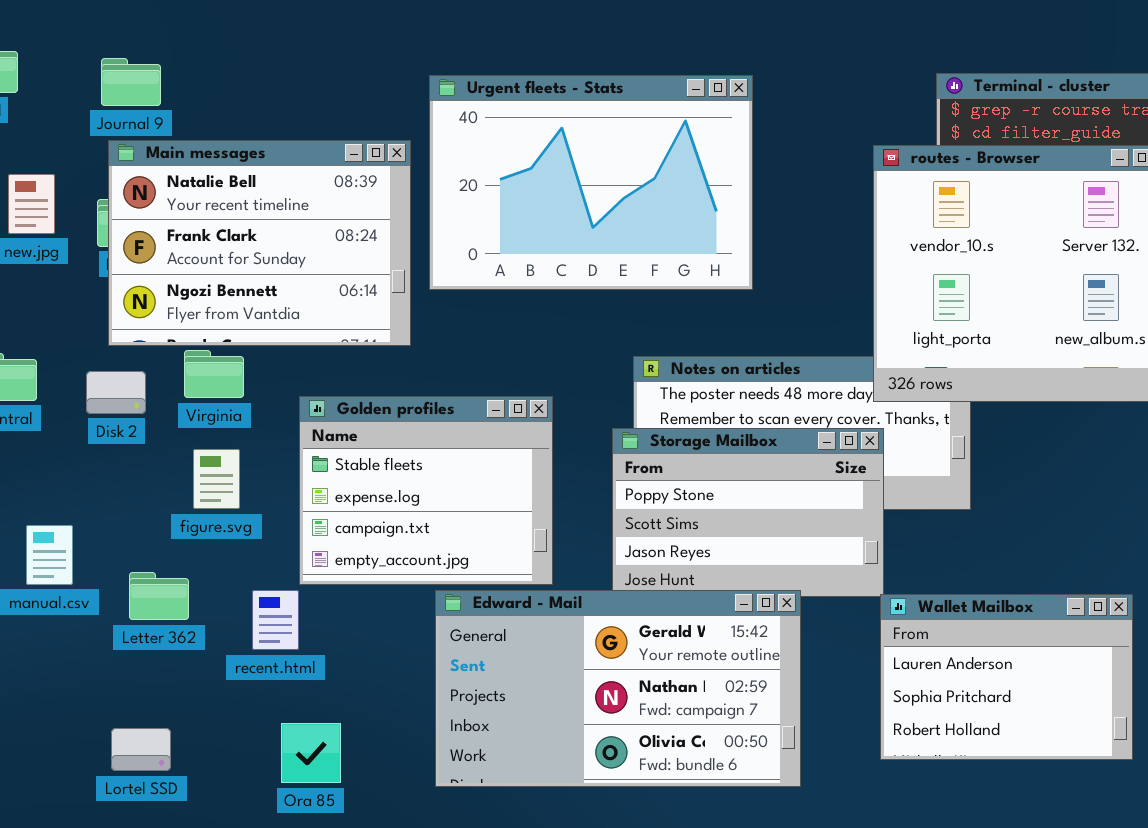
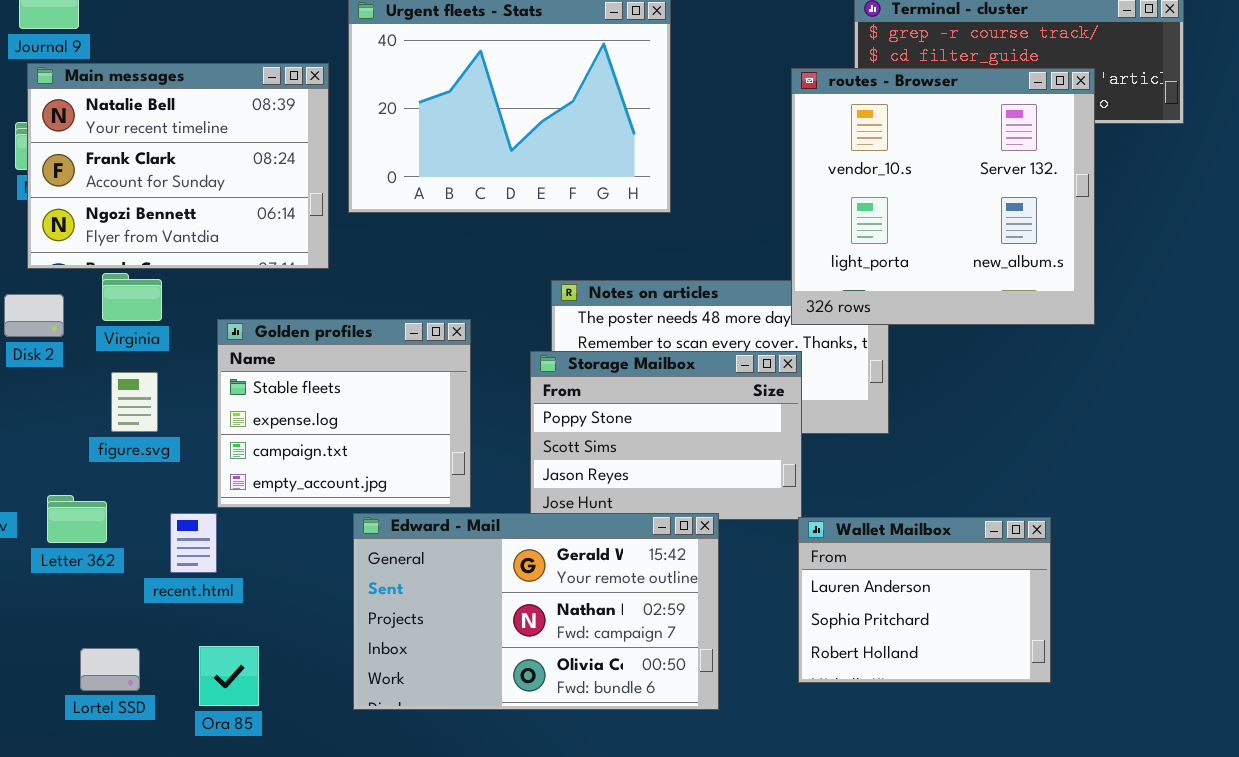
Lortel SSD: [111,728,171,771] -> [80,648,140,691], moved

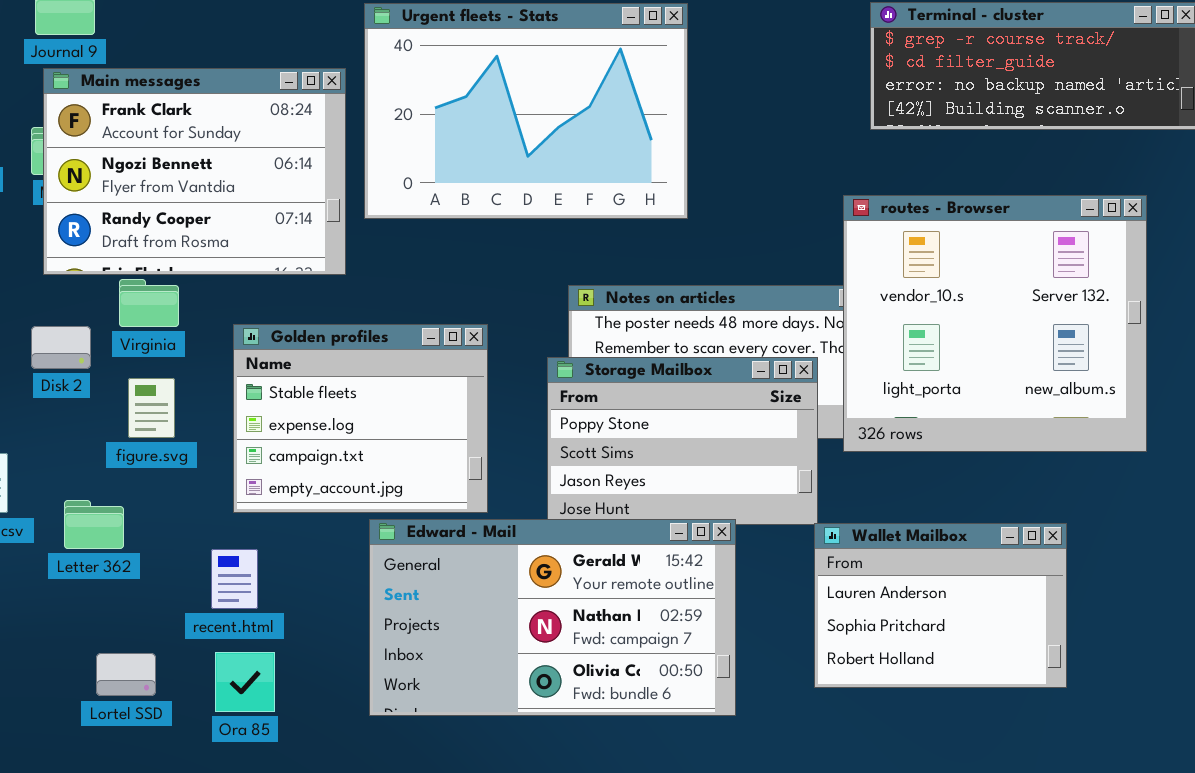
Main messages: [27,63,329,269] -> [43,68,346,275], scrolled down 1 row
routes - Browser: [791,68,1095,325] -> [843,195,1147,452], moved
Disk 2: [4,294,64,337] -> [31,326,91,369], moved
recent.html: [170,513,217,573] -> [211,549,258,609], moved

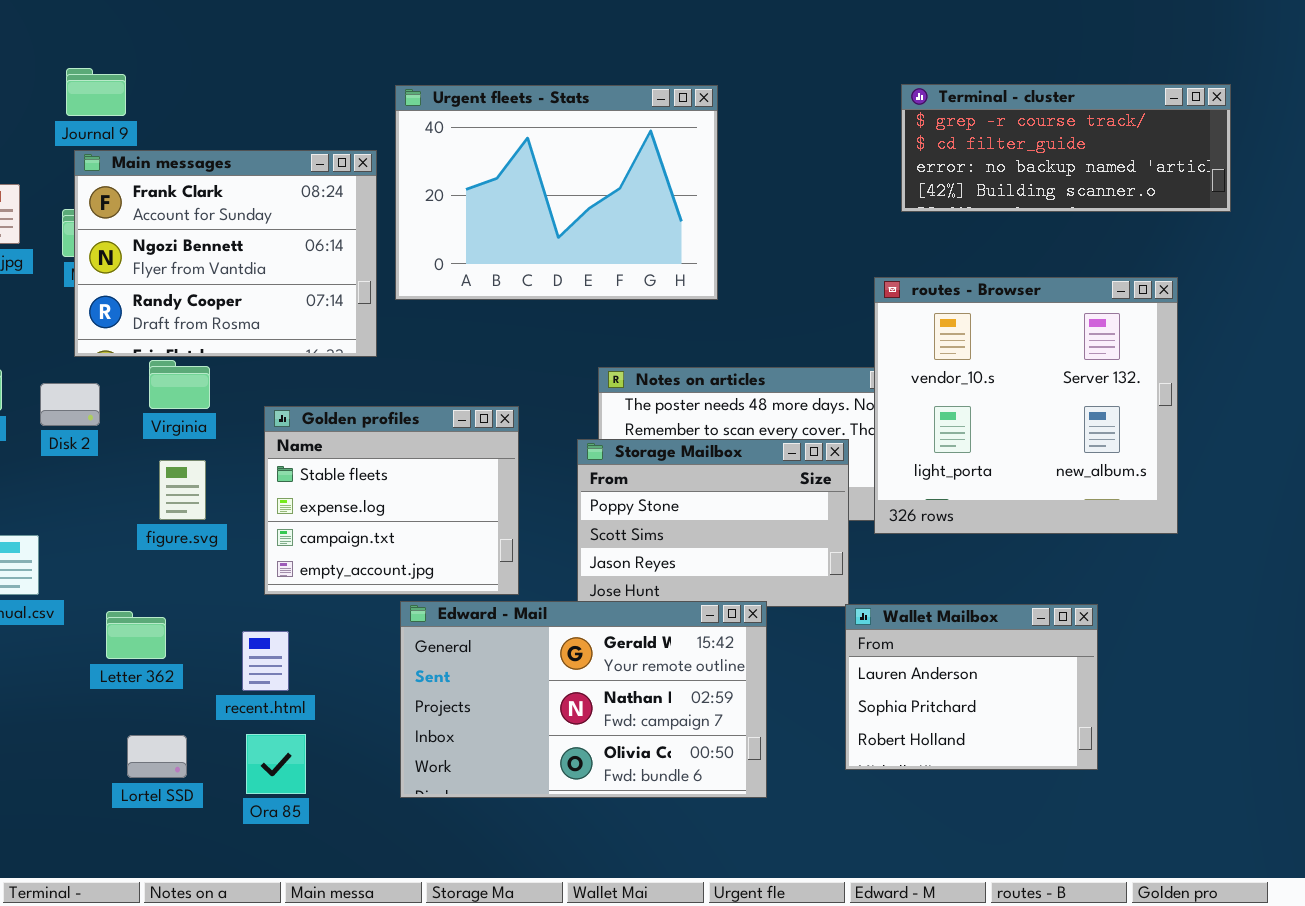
Disk 2: [31,326,91,369] -> [40,383,100,426], moved
Letter 362: [64,500,124,549] -> [106,611,166,659], moved

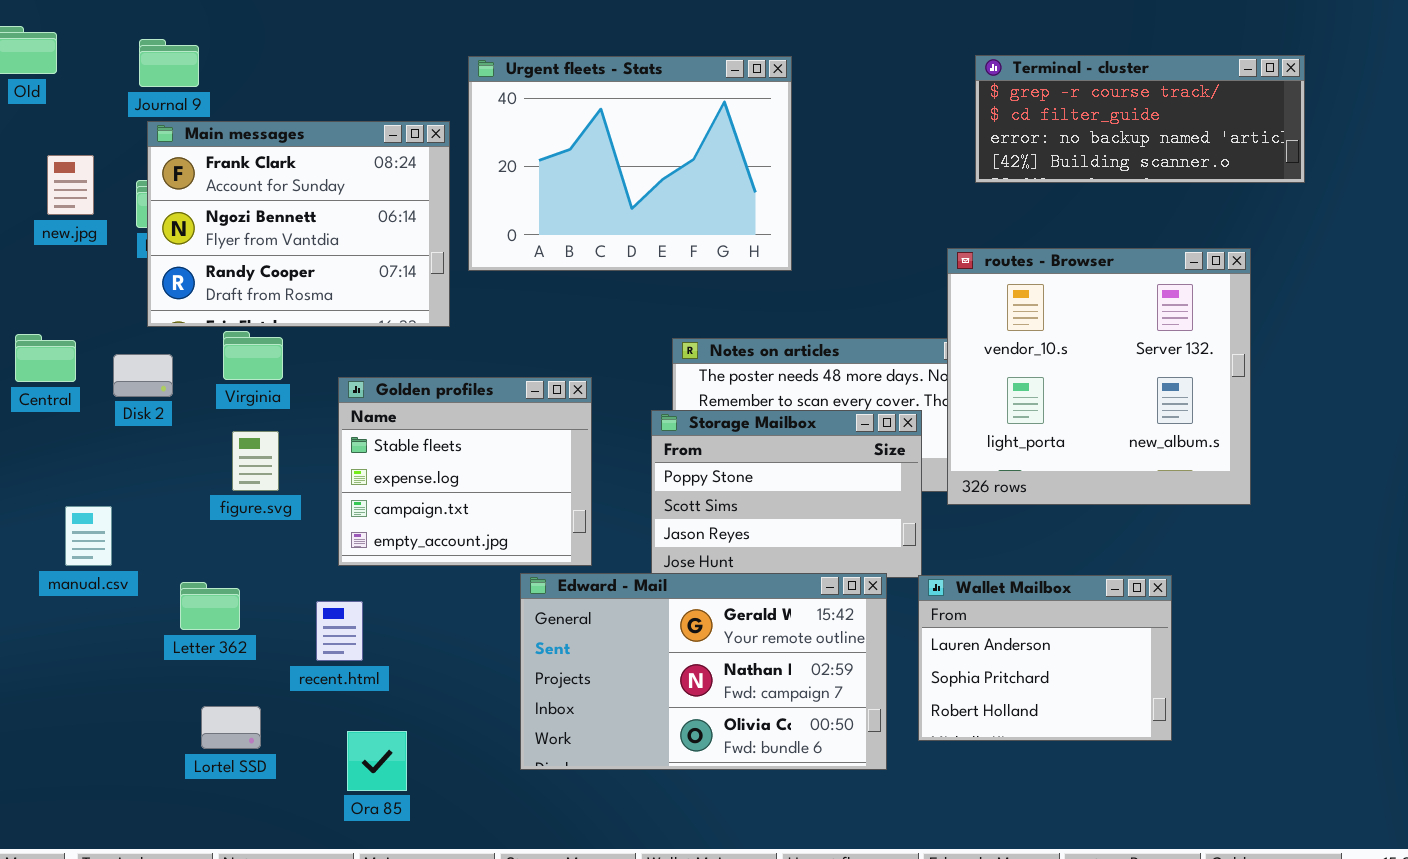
Edward - Mail: [400,601,767,798] -> [520,573,887,770], moved
Ora 85: [246,734,306,794] -> [347,731,407,791], moved

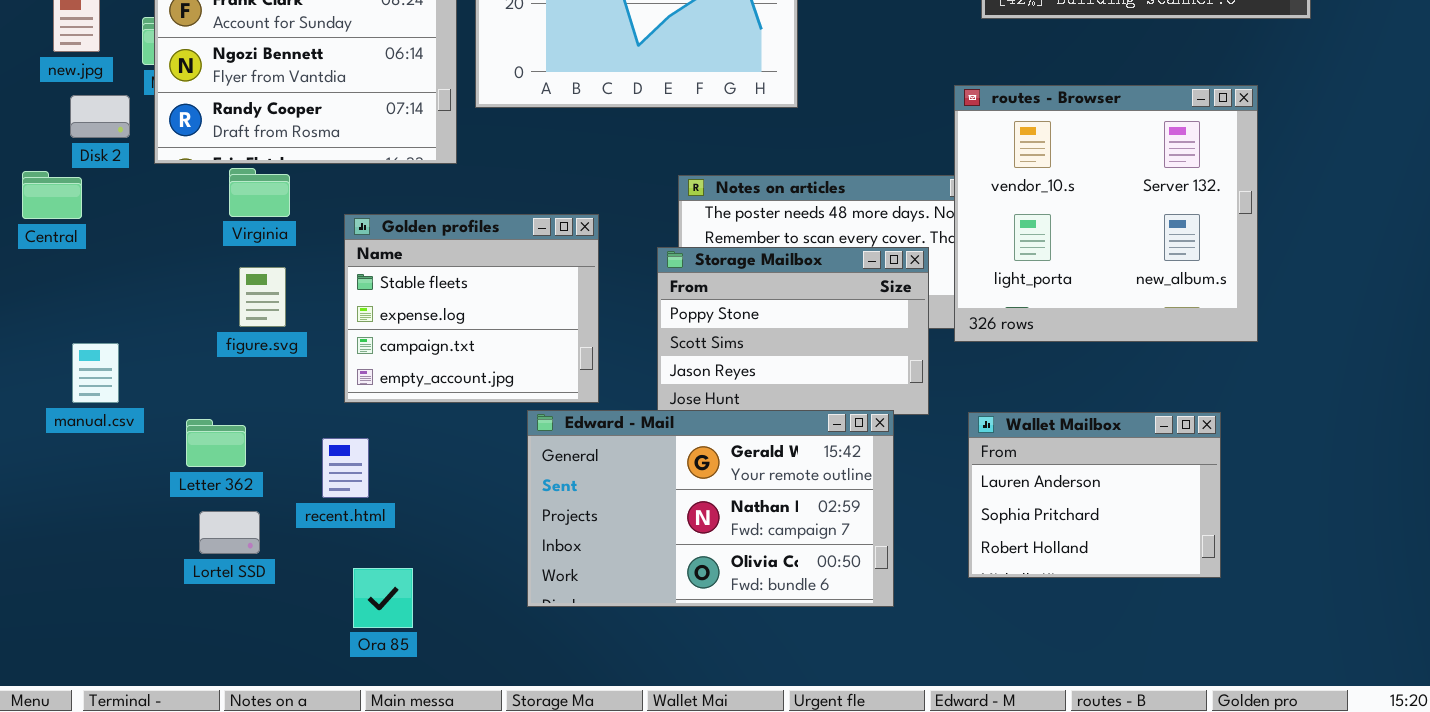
Disk 2: [113,354,173,397] -> [70,95,130,138], moved
Wallet Mailbox: [918,575,1172,741] -> [968,412,1221,578], moved
Lortel SSD: [201,706,261,749] -> [199,511,260,554], moved

